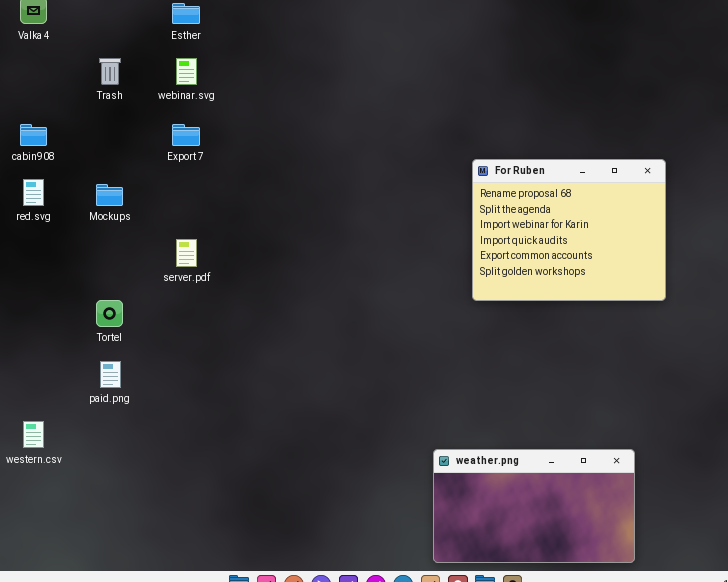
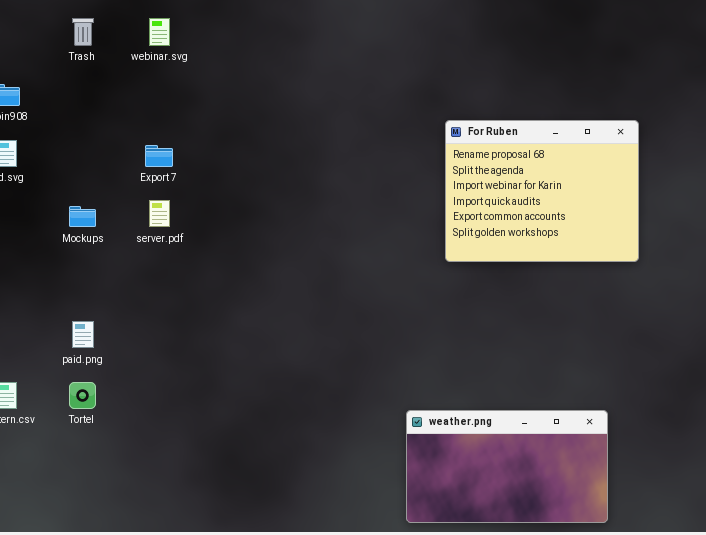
Export 7: [172,124,200,146] -> [145,145,173,167], moved
Mockups: [96,184,123,206] -> [69,206,96,227], moved
Tortel: [96,300,123,327] -> [69,382,96,409], moved

